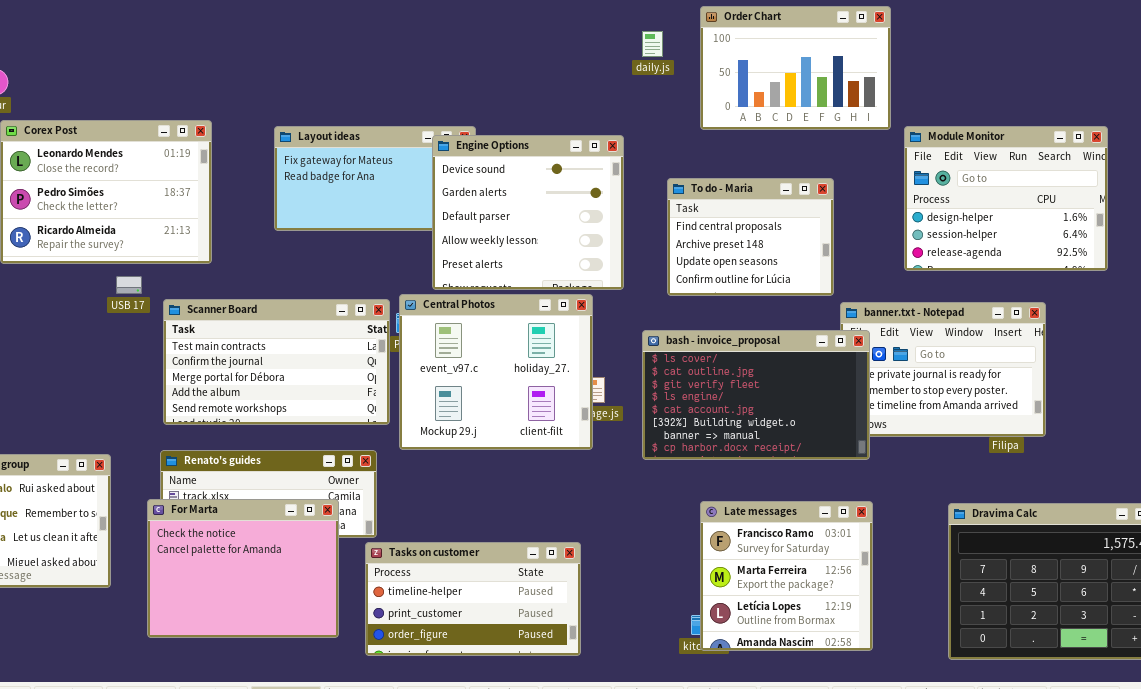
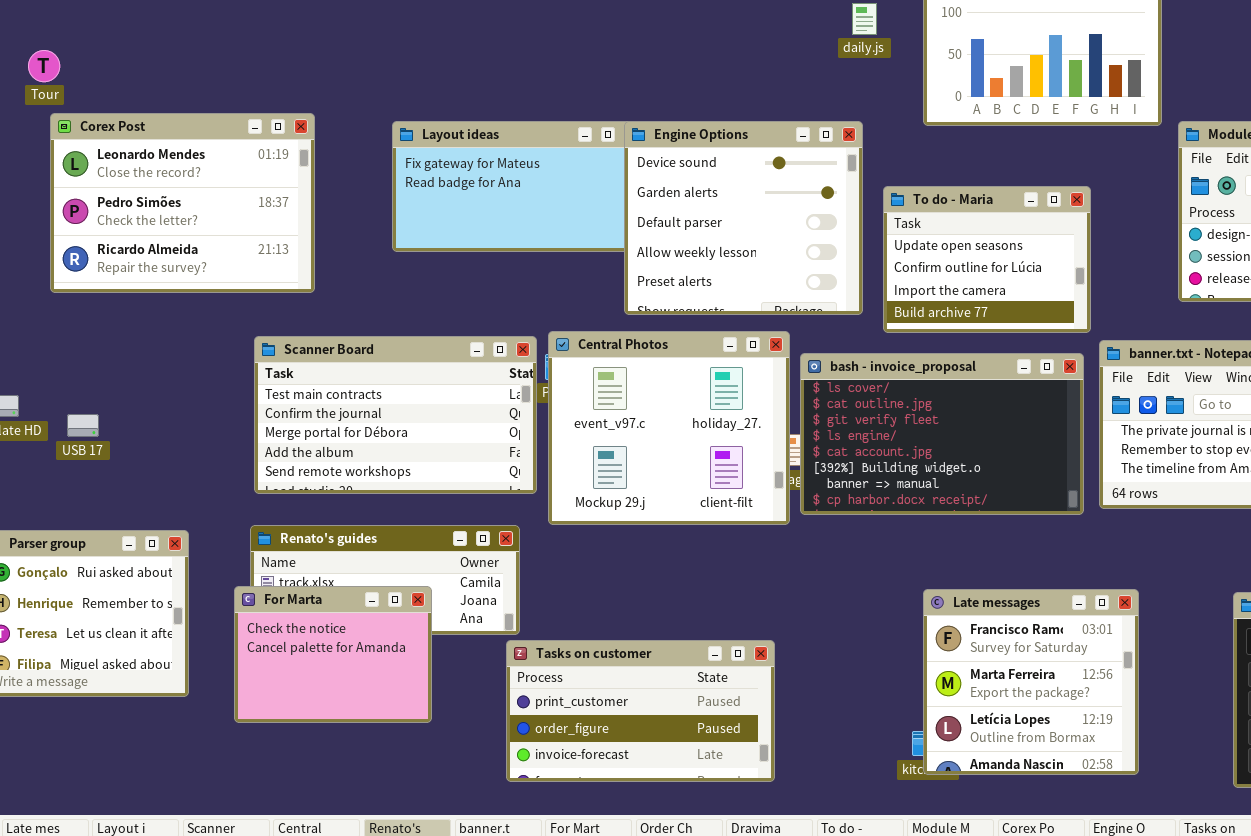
Engine Options: [432,135,624,290] -> [624,121,863,315], moved
To do - Maria: [667,178,834,296] -> [883,186,1091,333], scrolled down 2 rows
USB 17: [116,276,142,294] -> [67,414,99,437], moved
bash - invoice_proposal: [642,330,870,460] -> [800,353,1084,515], moved
For Marta: [147,499,339,638] -> [234,586,432,723], resized
Tasks on customer: [365,542,581,656] -> [506,640,775,782], scrolled down 1 row

